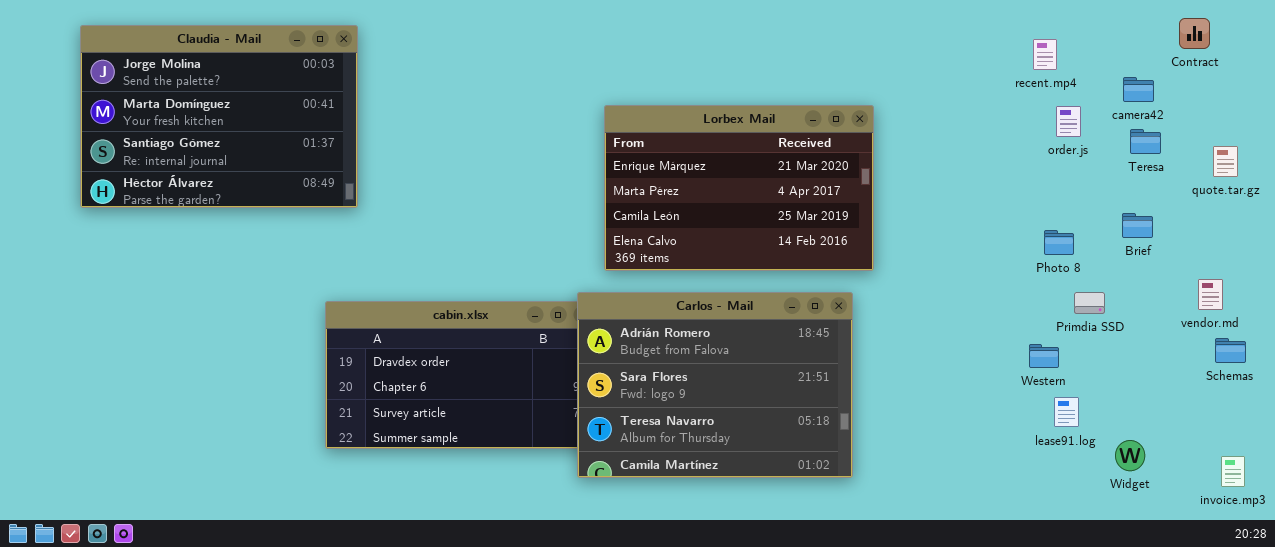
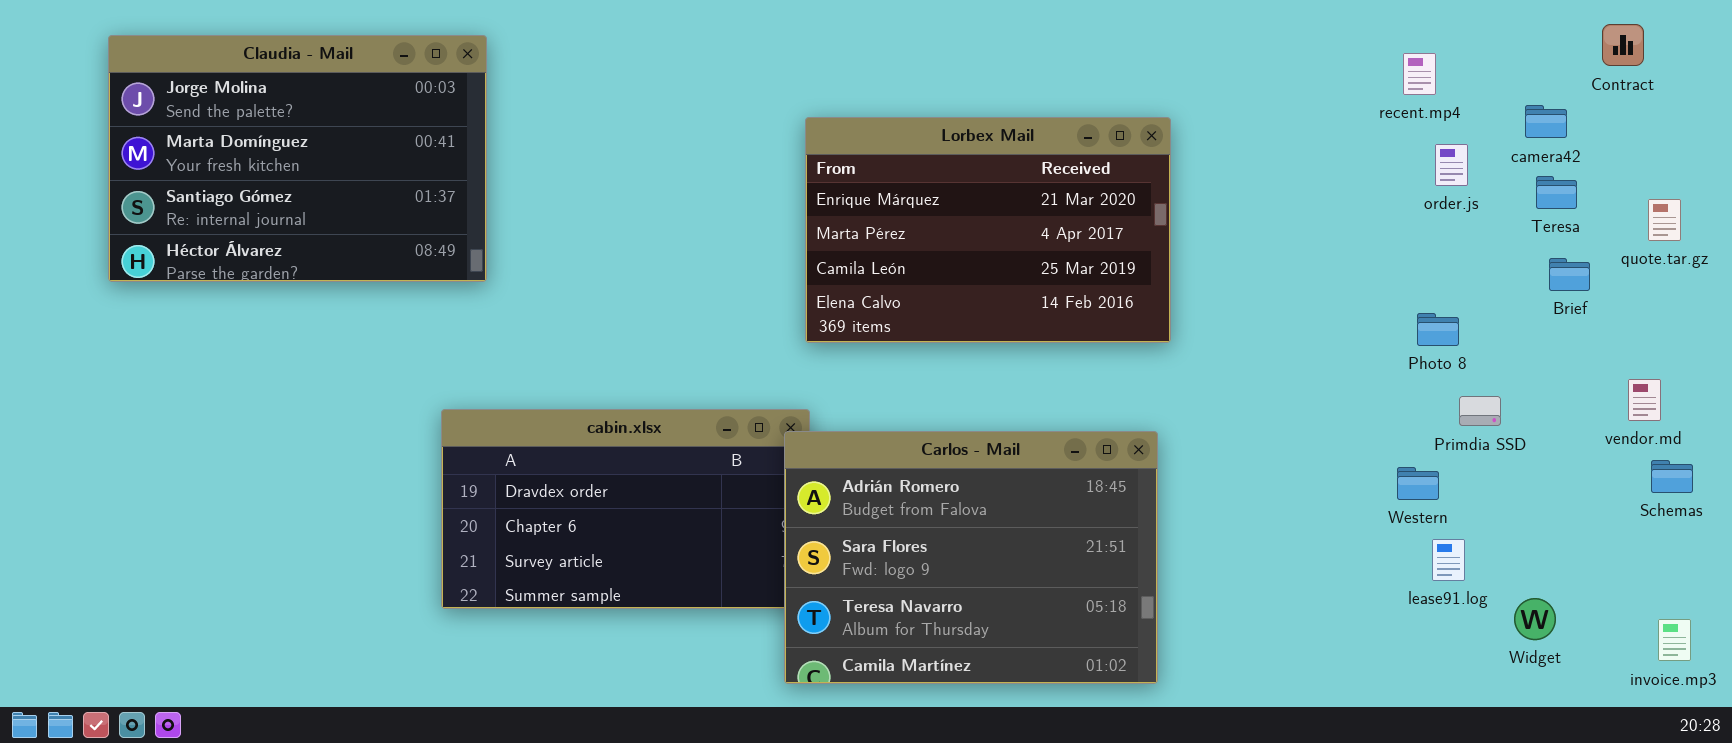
Lorbex Mail: [604,105,874,271] -> [805,117,1171,343], moved
Brief: [1122,213,1153,238] -> [1549,258,1590,291], moved
Carlos - Mail: [577,292,853,478] -> [784,431,1158,684], moved

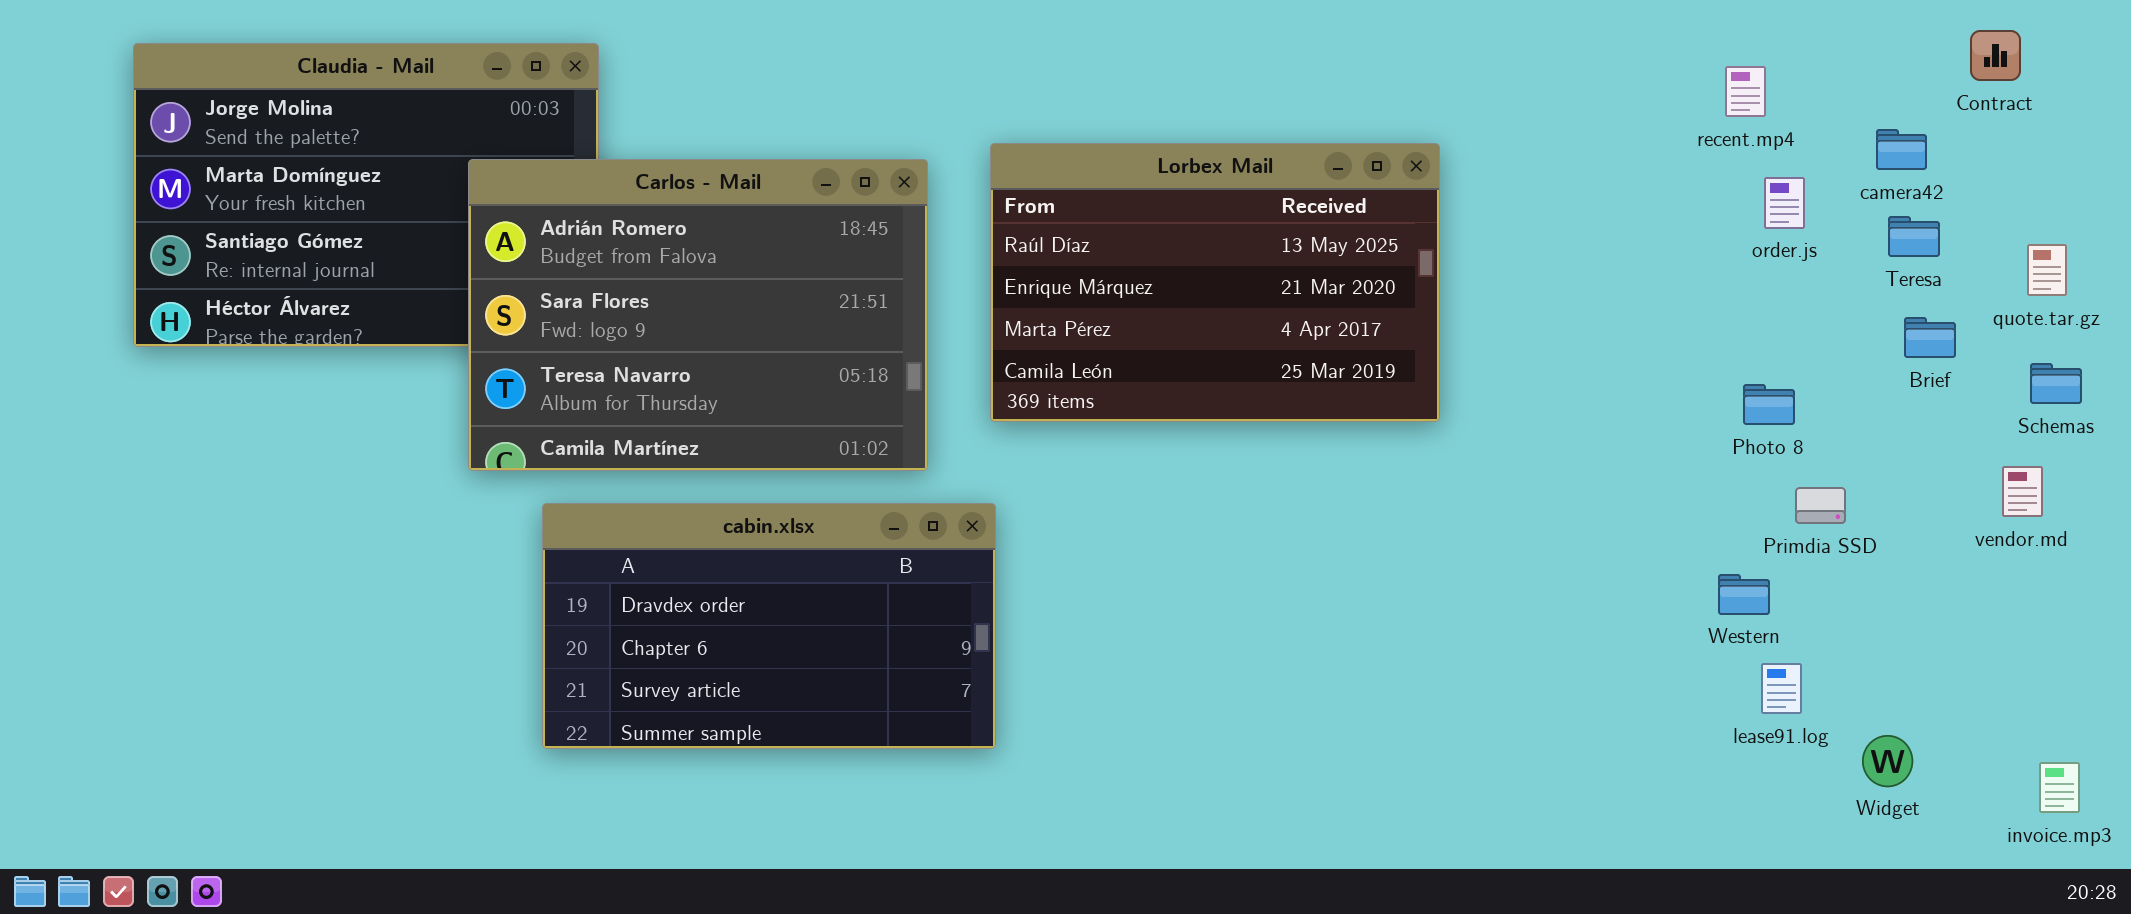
Lorbex Mail: [805,117,1171,343] -> [990,143,1440,422], scrolled up 1 row
Carlos - Mail: [784,431,1158,684] -> [468,159,928,471], moved
Schemas: [1651,460,1693,493] -> [2030,363,2082,404], moved

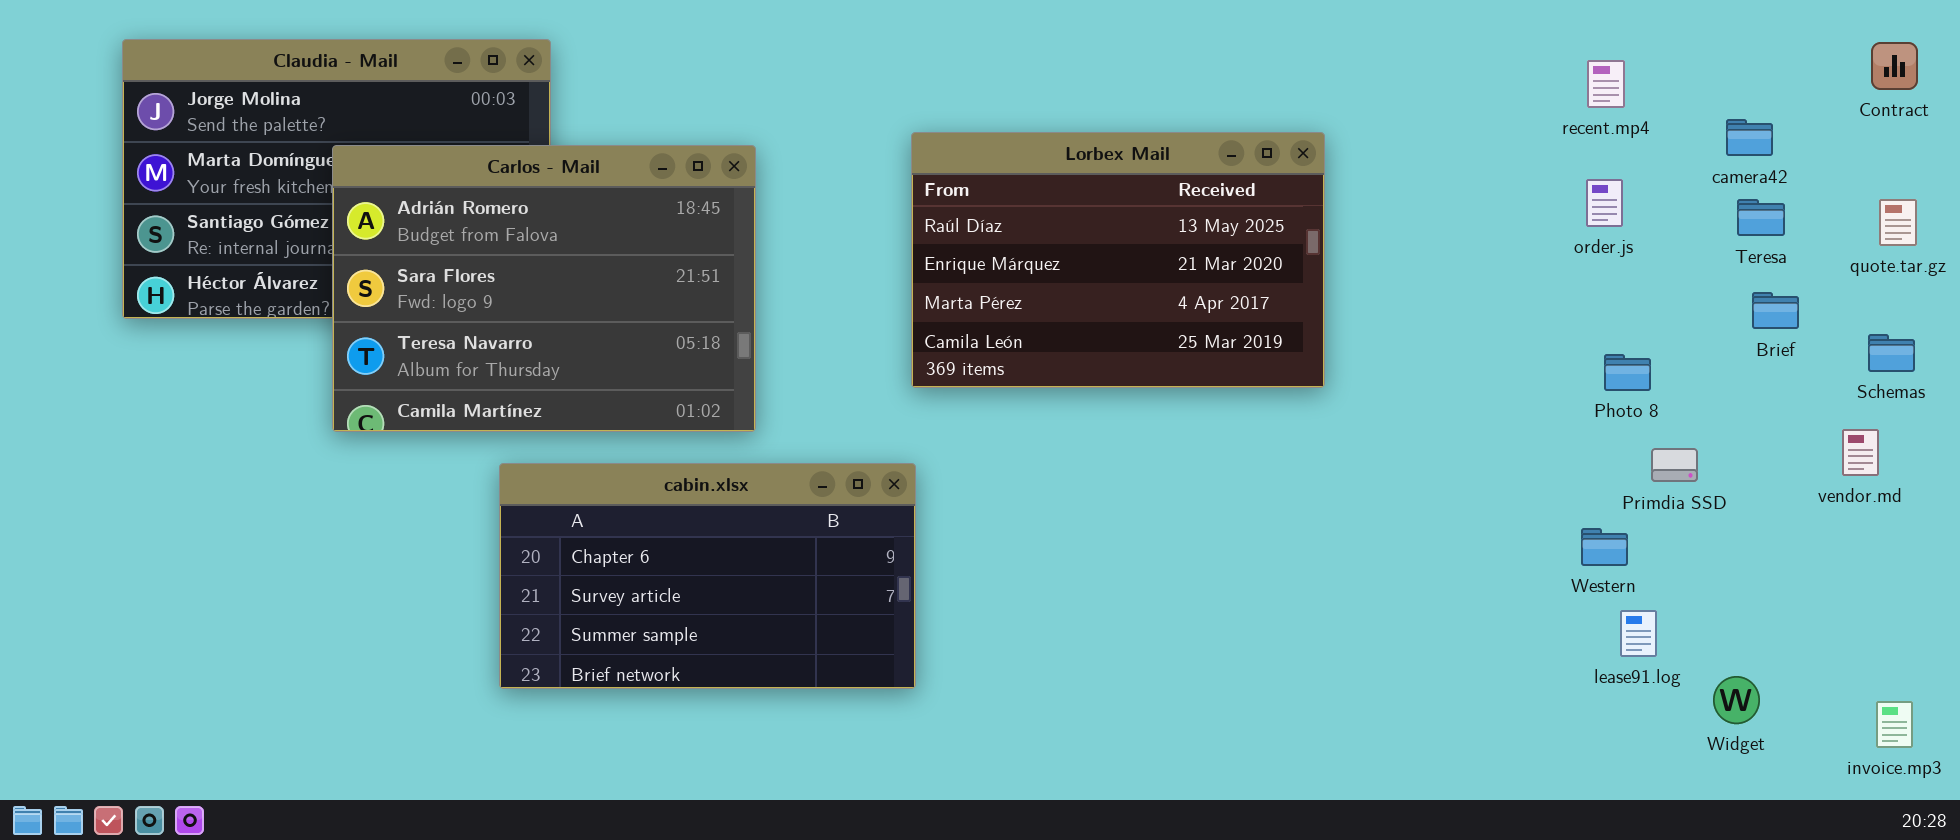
Contract: [1970,30,2021,81] -> [1871,42,1918,90], moved
Carlos - Mail: [468,159,928,471] -> [332,145,756,432], moved
order.js: [1764,177,1805,229] -> [1586,179,1623,227], moved
quote.tar.gz: [2027,244,2067,296] -> [1879,199,1917,246], moved
cabin.xlsx: [542,503,996,749] -> [499,463,916,689], scrolled down 1 row

